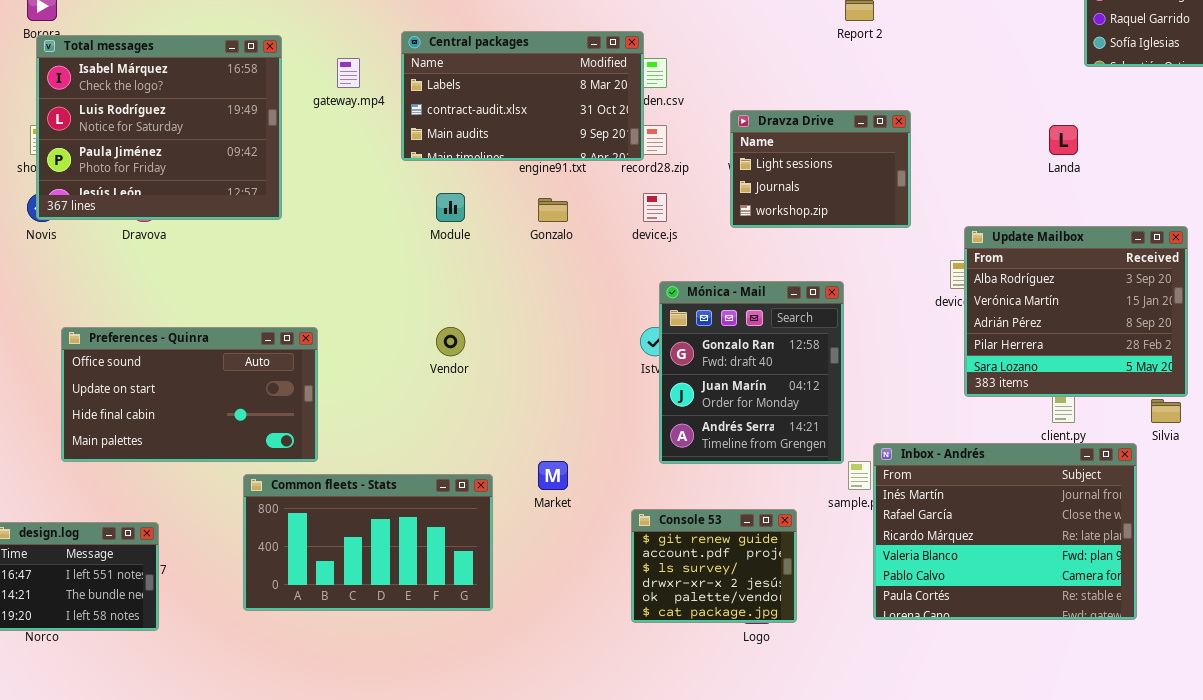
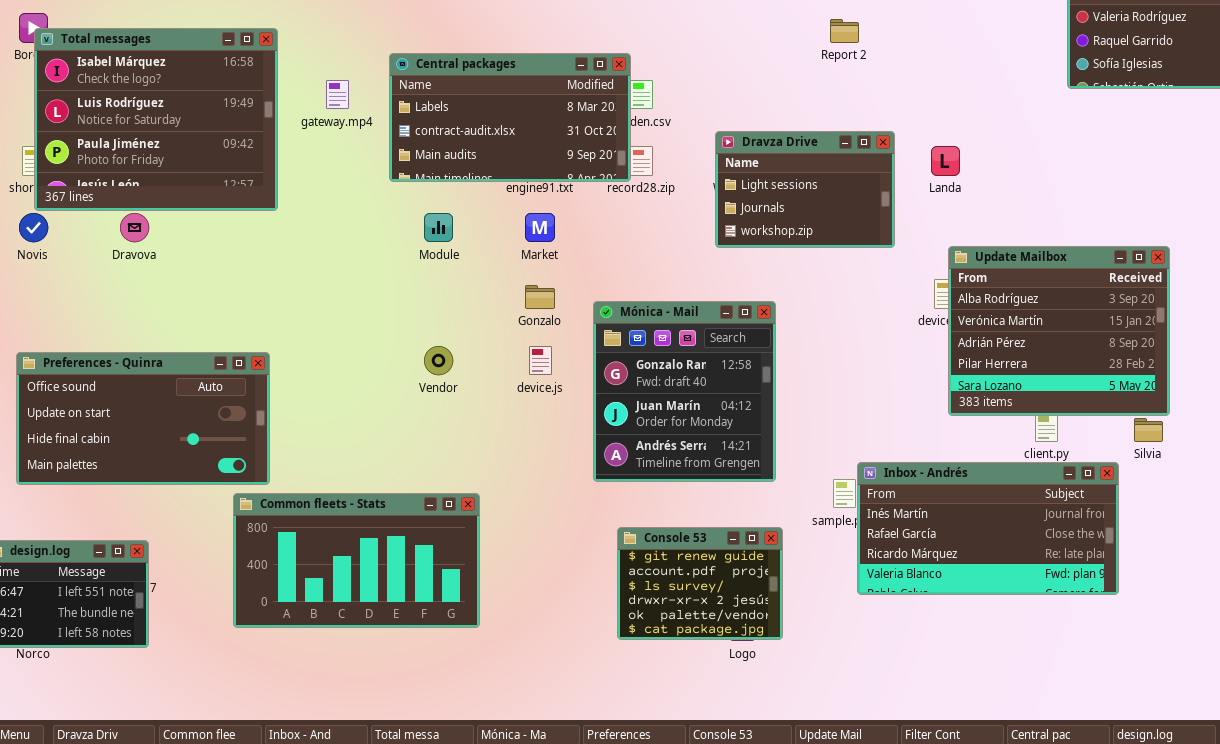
Total messages: [36,35,282,220] -> [34,28,278,211], moved
Landa: [1049,125,1078,155] -> [931,146,960,176], moved
device.js: [643,193,667,222] -> [529,346,552,375], moved
Gonzalo: [538,198,568,222] -> [525,285,555,309], moved
Mónica - Mail: [659,281,844,464] -> [593,301,776,482], moved
Preferences - Quinra: [61,327,318,462] -> [16,352,270,485], moved
Inbox - Andrés: [873,443,1137,620] -> [857,462,1119,595], resized
Market: [538,461,568,490] -> [525,213,555,242], moved

